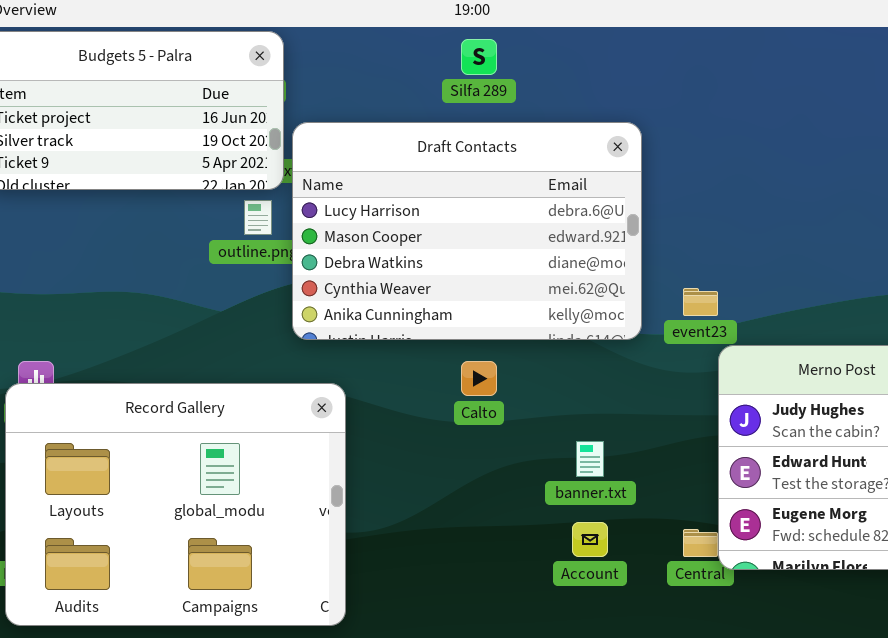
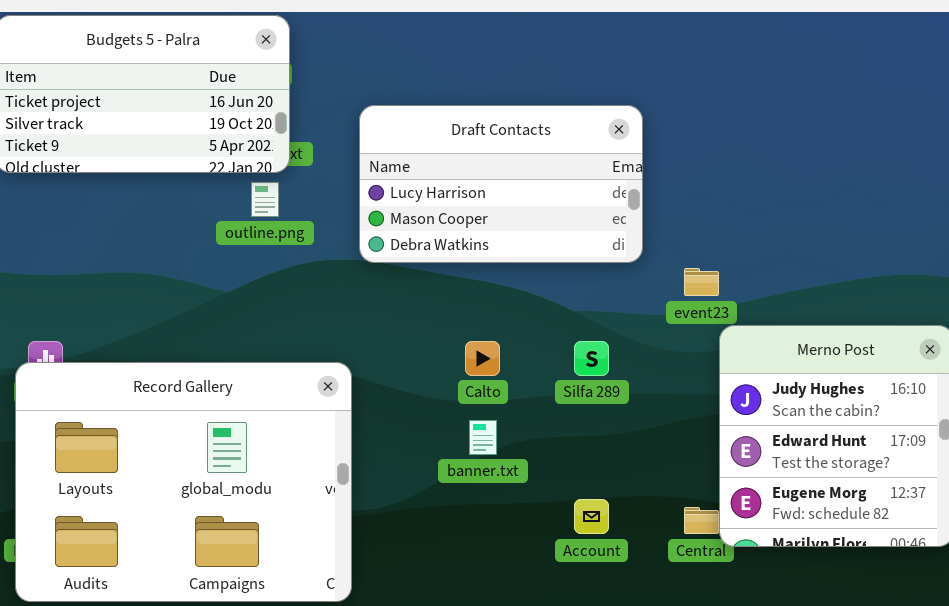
Silfa 289: [461,39,497,75] -> [574,341,609,376], moved
Draft Contacts: [292,122,642,340] -> [359,105,643,263], resized
banner.txt: [576,441,604,477] -> [469,420,497,455], moved

